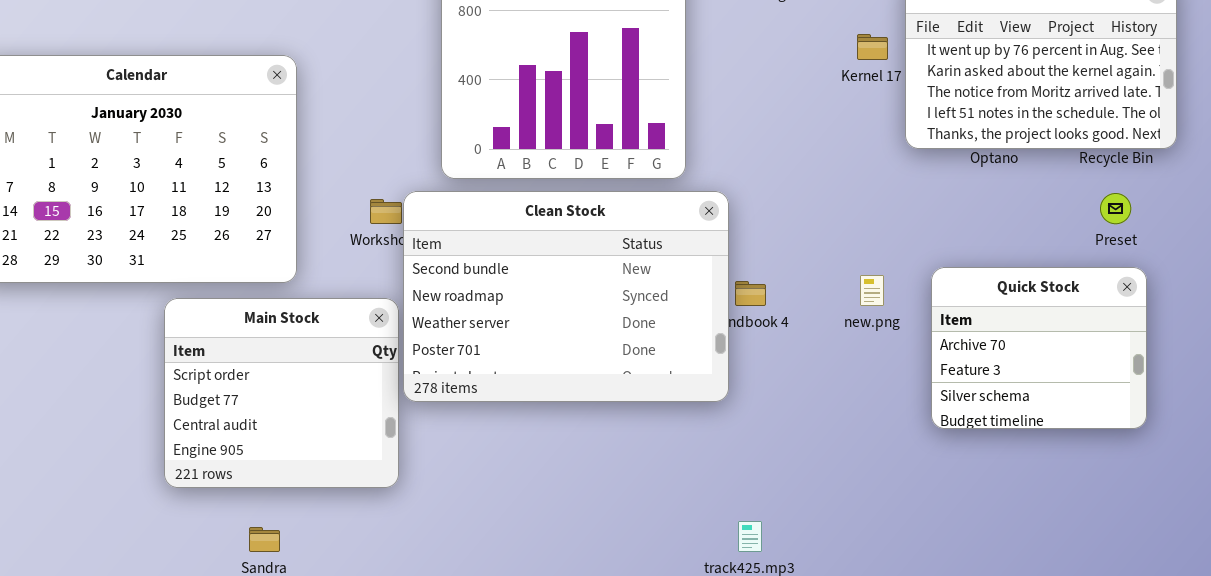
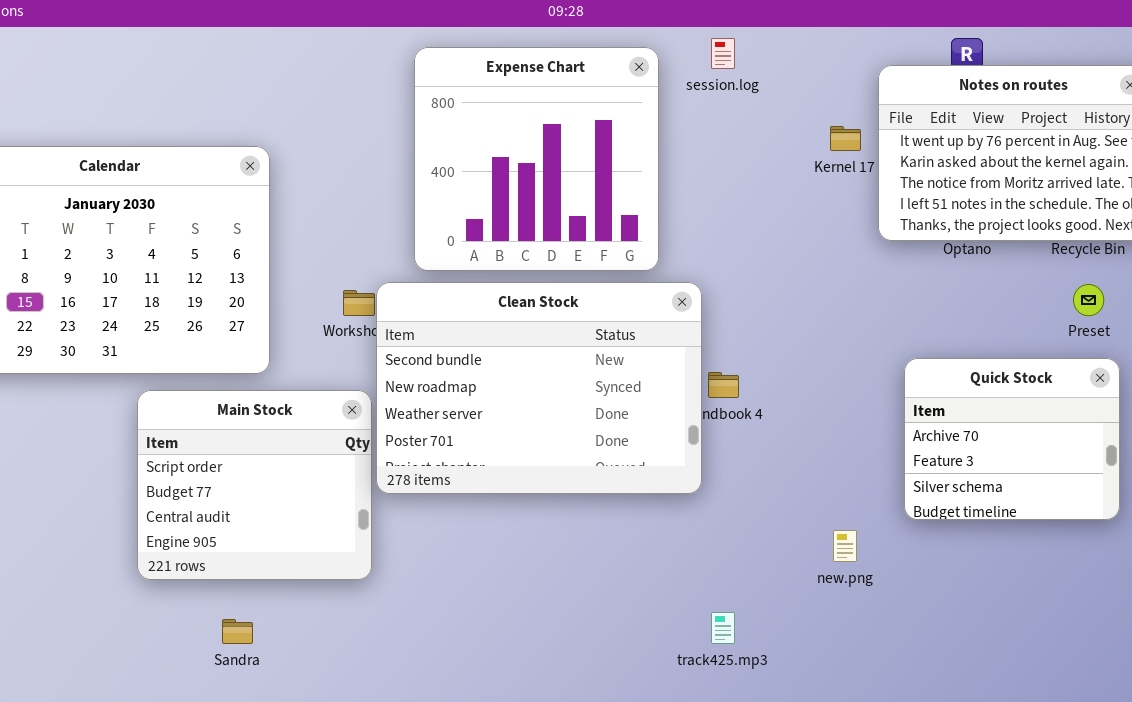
new.png: [860,275,884,306] -> [833,530,857,562], moved

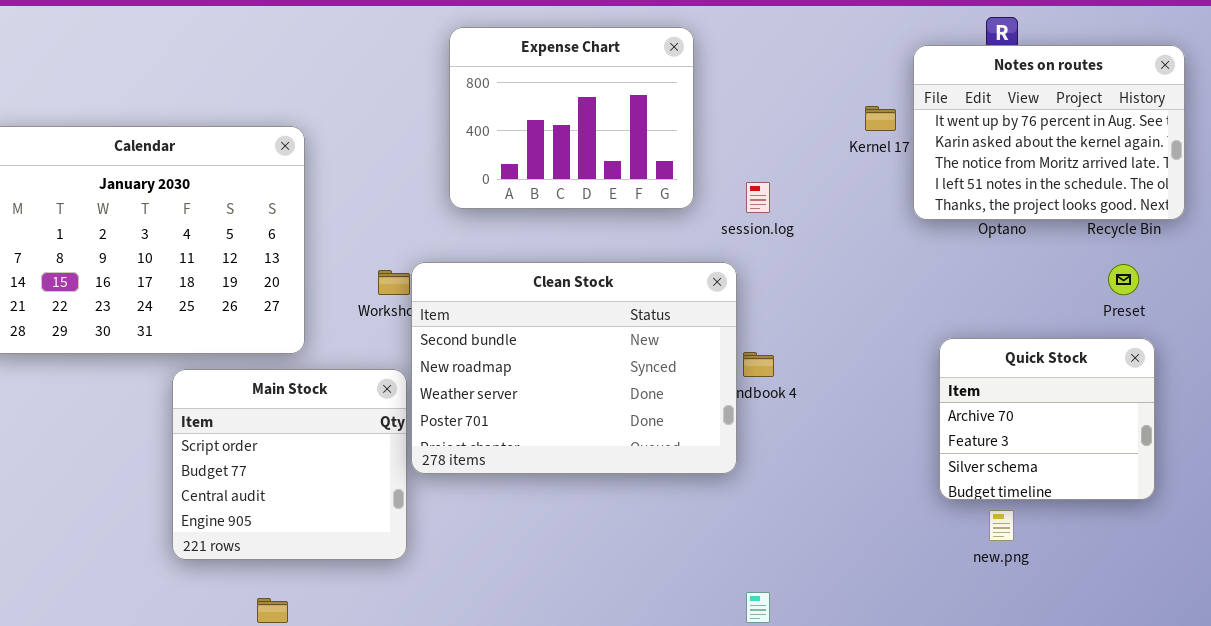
session.log: [711,38,735,69] -> [746,182,770,213], moved
Expense Chart: [414,47,659,271] -> [449,27,694,209], resized
new.png: [833,530,857,562] -> [989,510,1014,541], moved

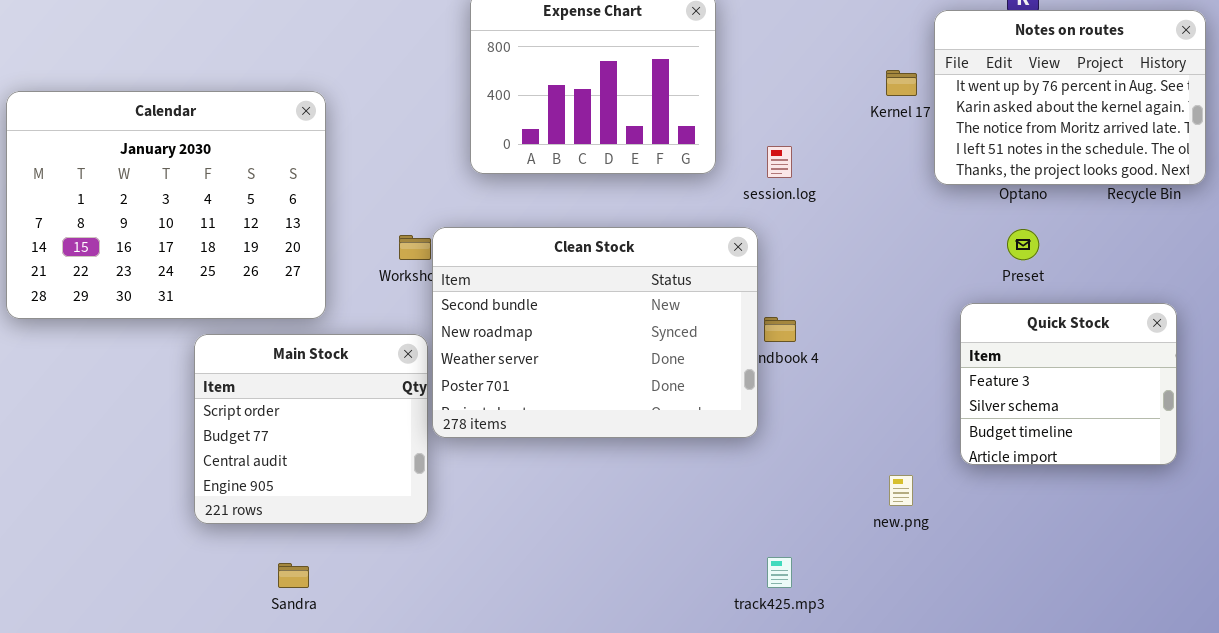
Preset: [1108,264,1139,295] -> [1007,229,1039,260], moved
Quick Stock: [939,338,1155,500] -> [960,303,1177,465], scrolled down 1 row
new.png: [989,510,1014,541] -> [889,475,913,506], moved

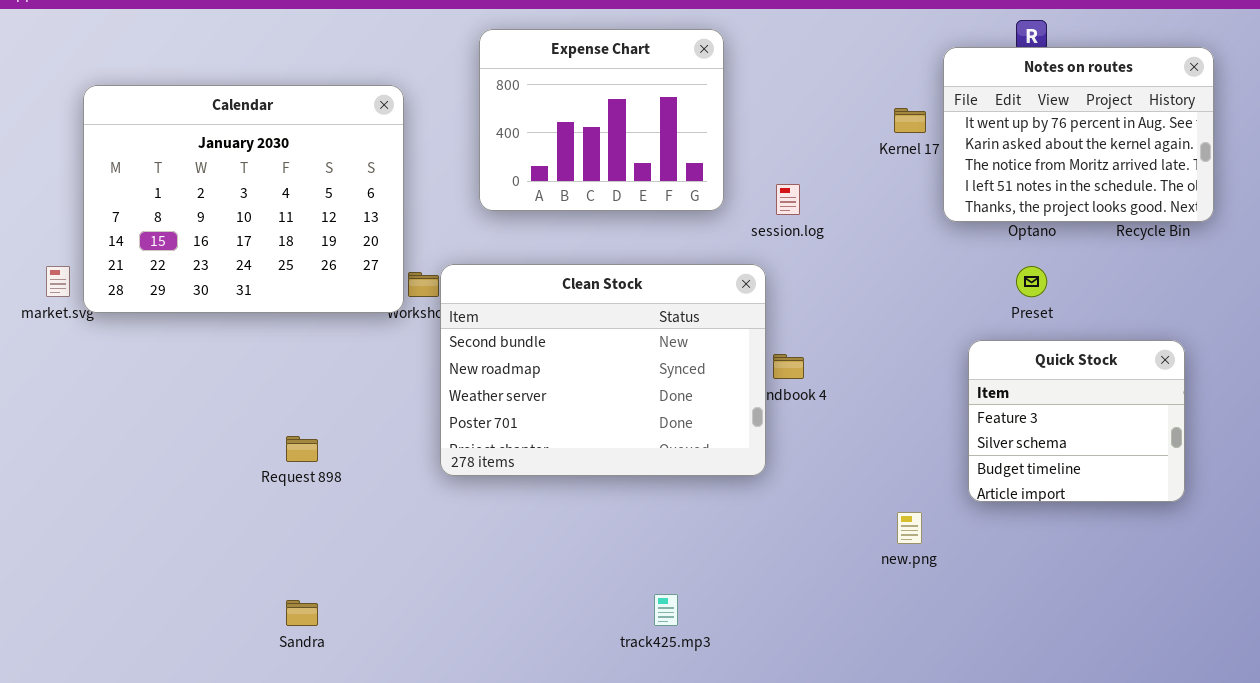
Calendar: [6,91,326,319] -> [83,85,404,313], moved
Main Stock: [194,334,428,524] -> none, closed
track425.mp3: [767,557,792,588] -> [654,594,678,626], moved

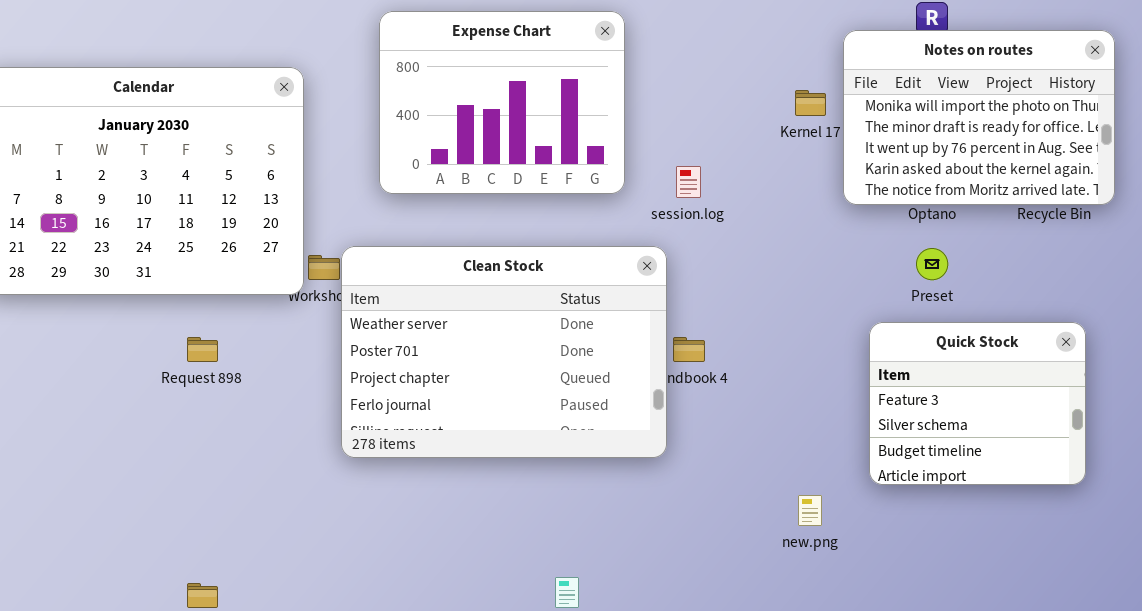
Notes on routes: [943,47,1214,222] -> [843,30,1115,205], scrolled up 2 rows
Clean Stock: [440,264,766,476] -> [341,246,667,458], scrolled down 2 rows
Request 898: [286,436,318,462] -> [187,337,218,362], moved

